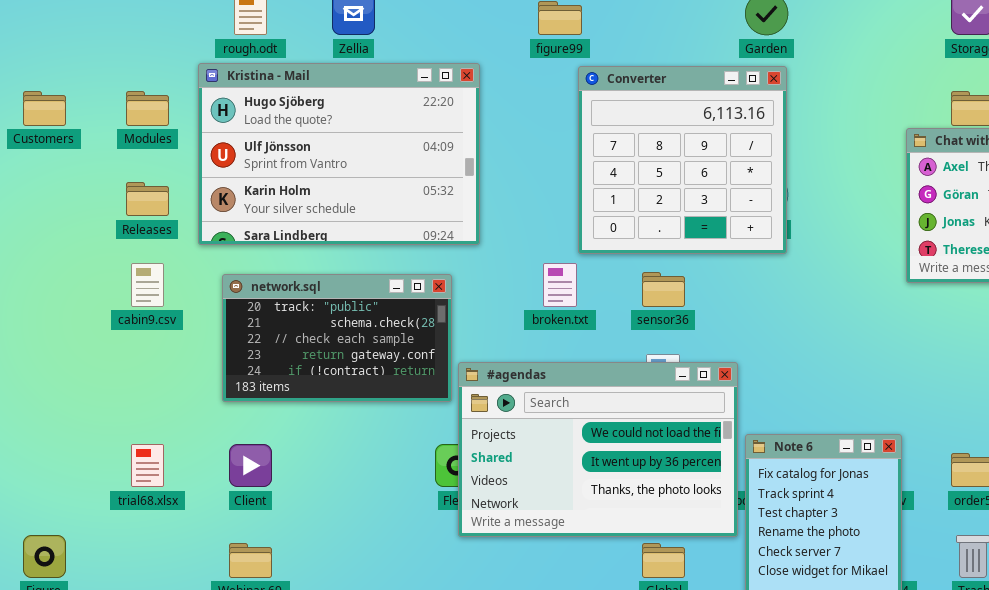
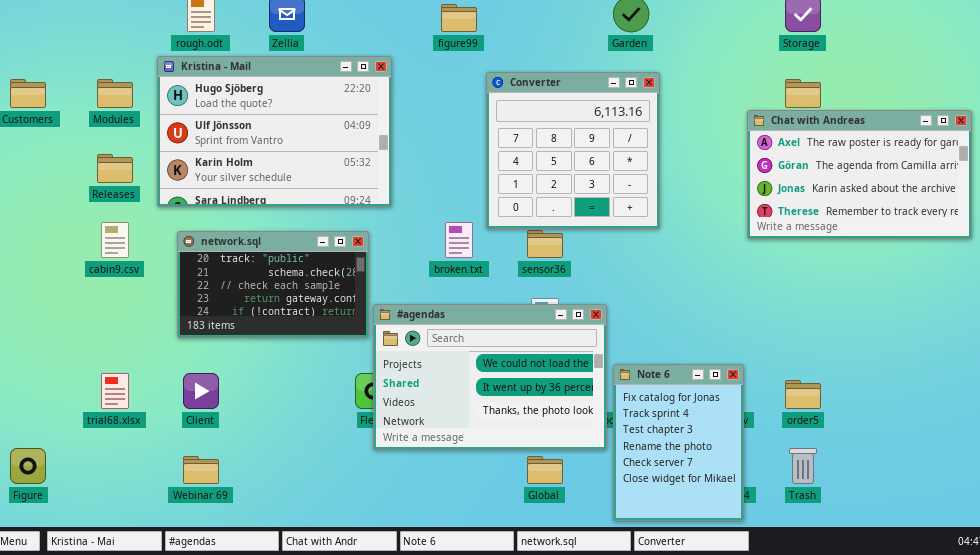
Converter: [578,66,787,254] -> [486,72,660,229], moved

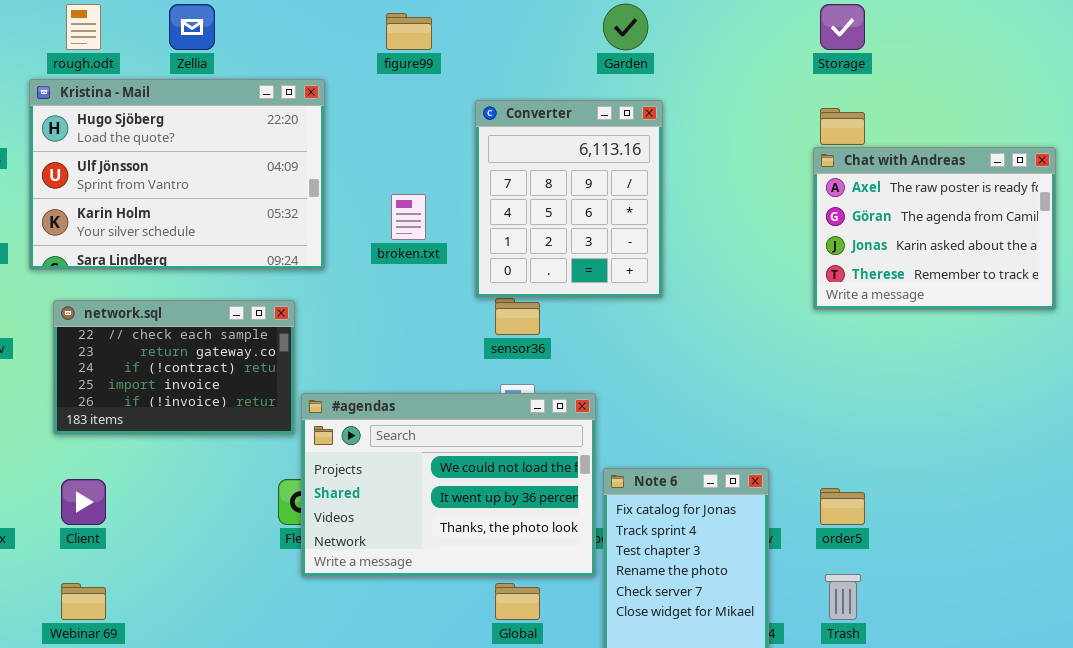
Converter: [486,72,660,229] -> [475,100,663,298], resized
Chat with Andreas: [747,110,972,239] -> [813,147,1056,310], resized
broken.txt: [445,222,473,258] -> [391,194,426,240], moved
network.sql: [177,231,369,338] -> [53,300,295,435], scrolled down 2 rows

